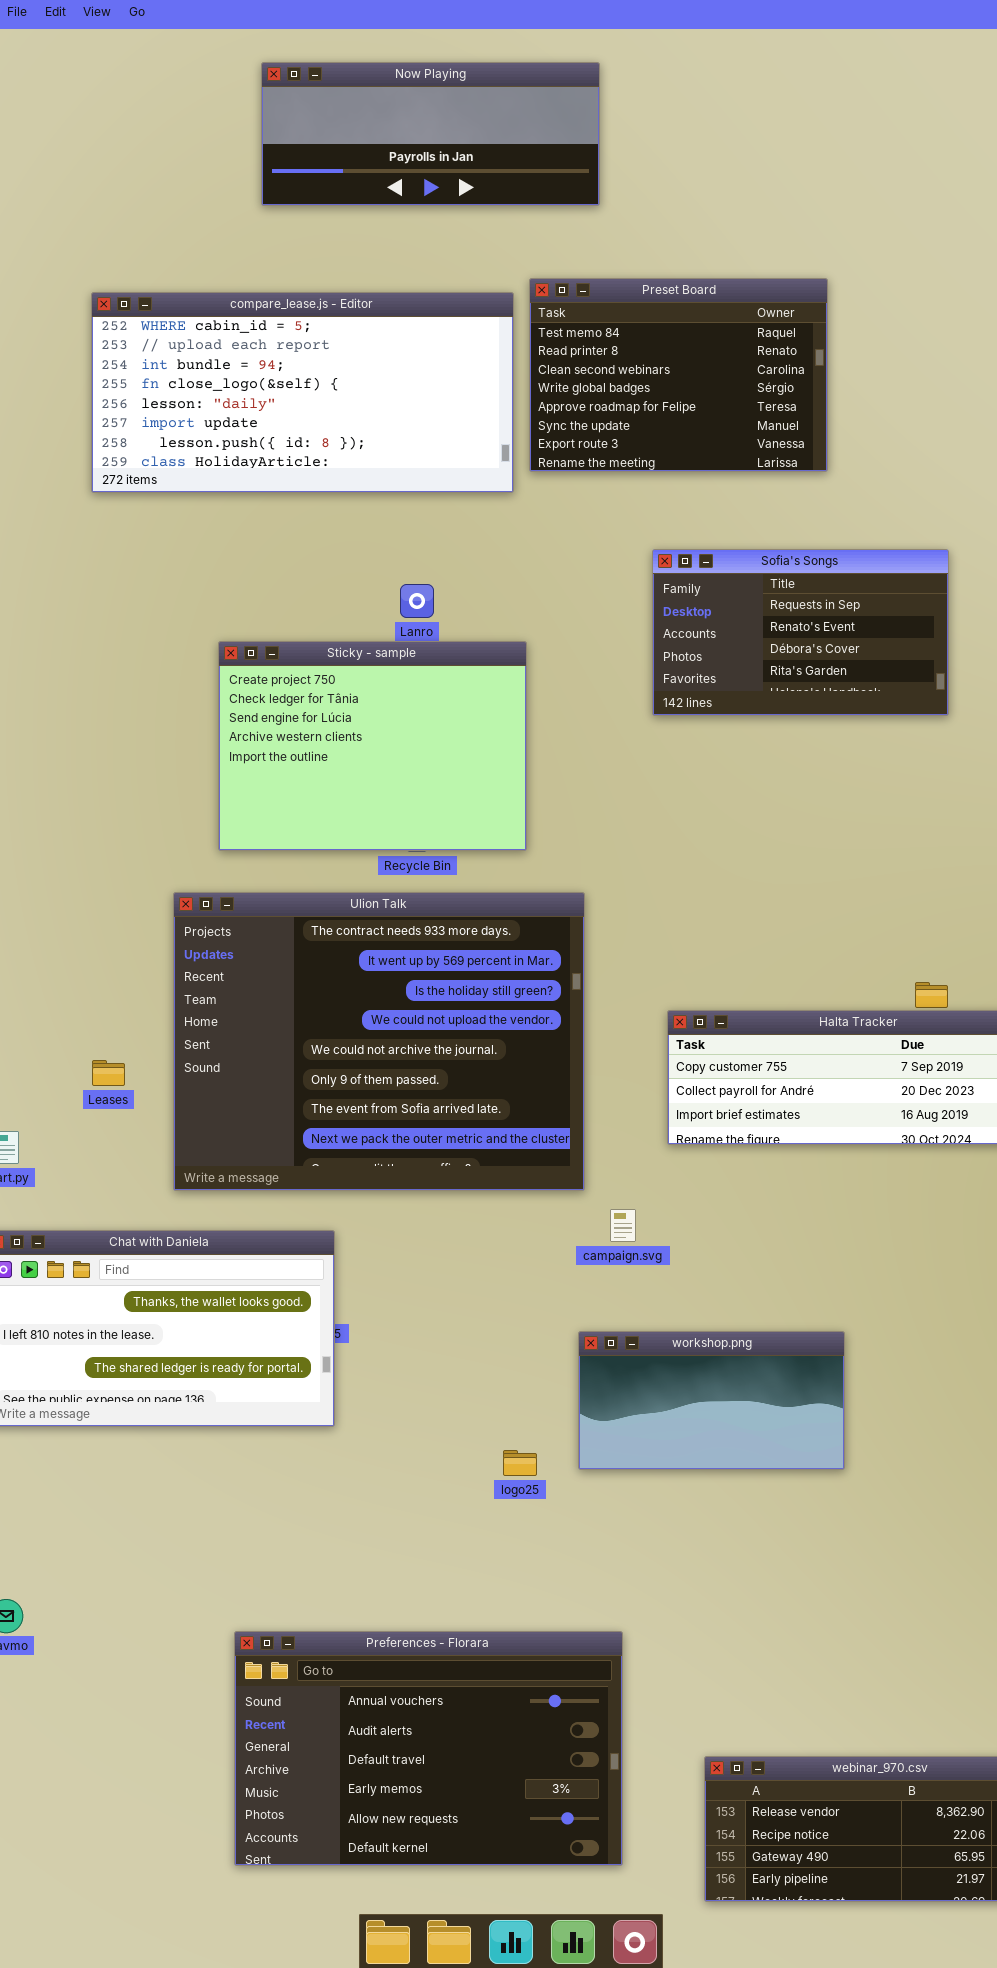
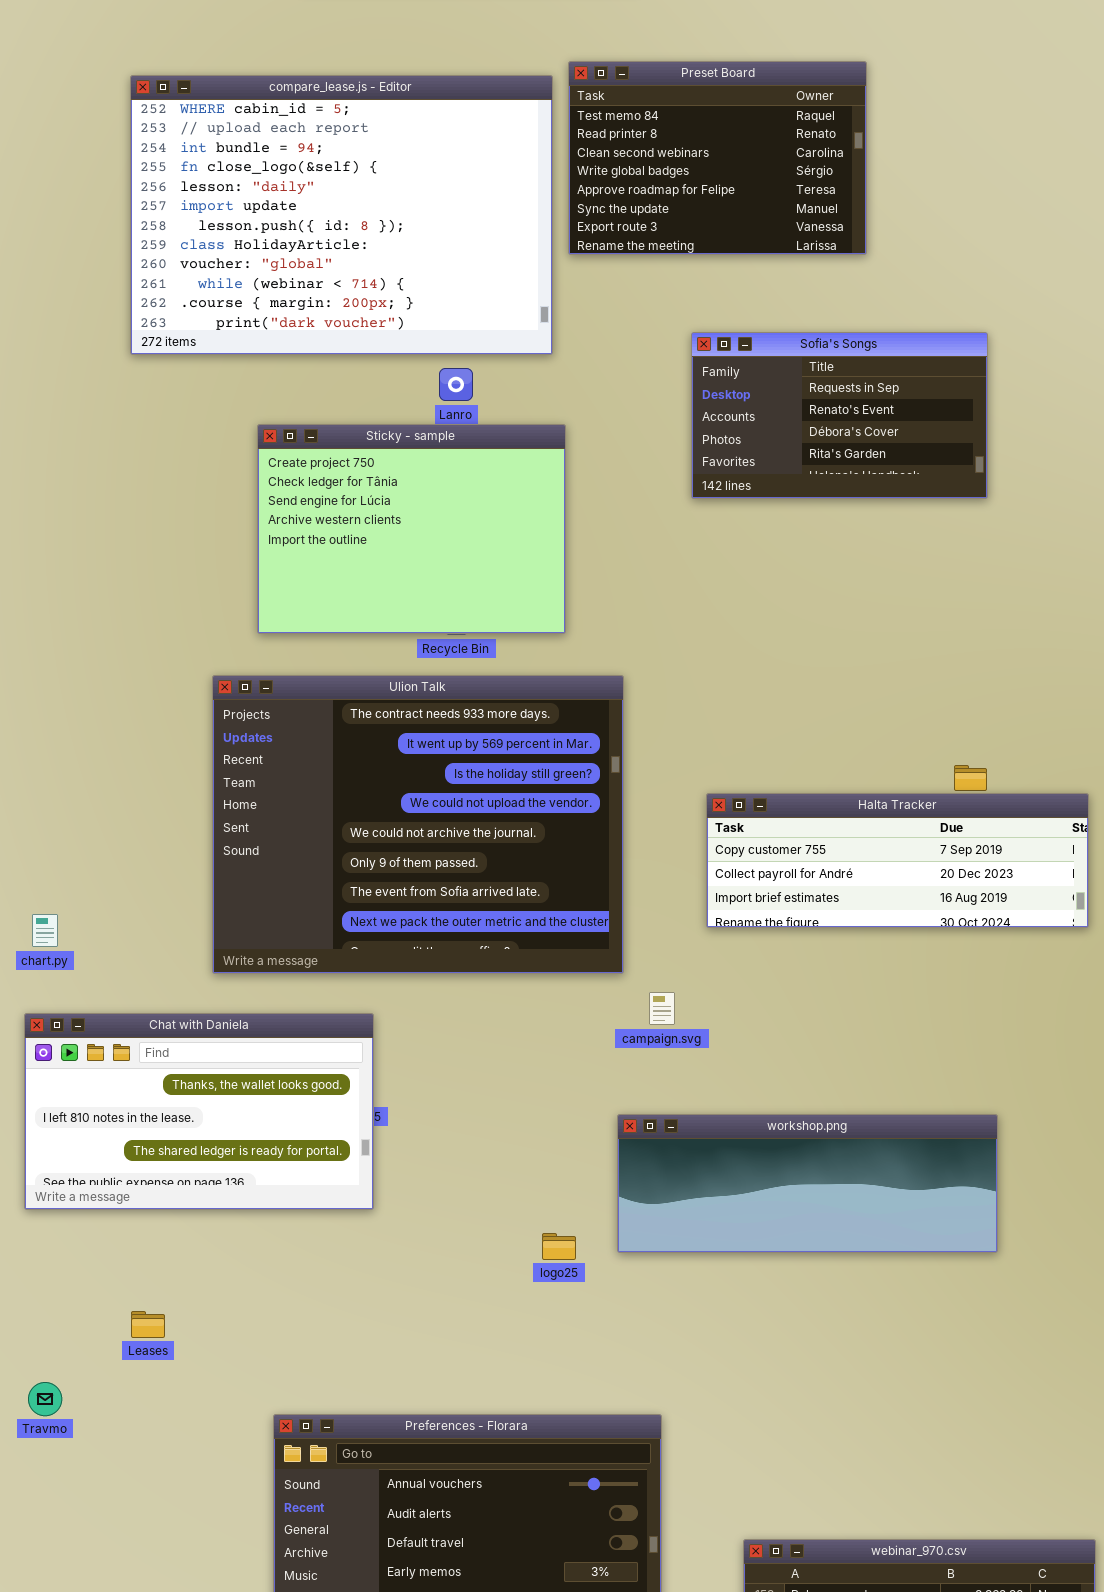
compare_lease.js - Editor: [91,292,514,493] -> [130,75,553,355], resized
Leases: [92,1060,125,1086] -> [131,1311,165,1338], moved
workshop.png: [578,1331,845,1470] -> [617,1114,998,1253], resized

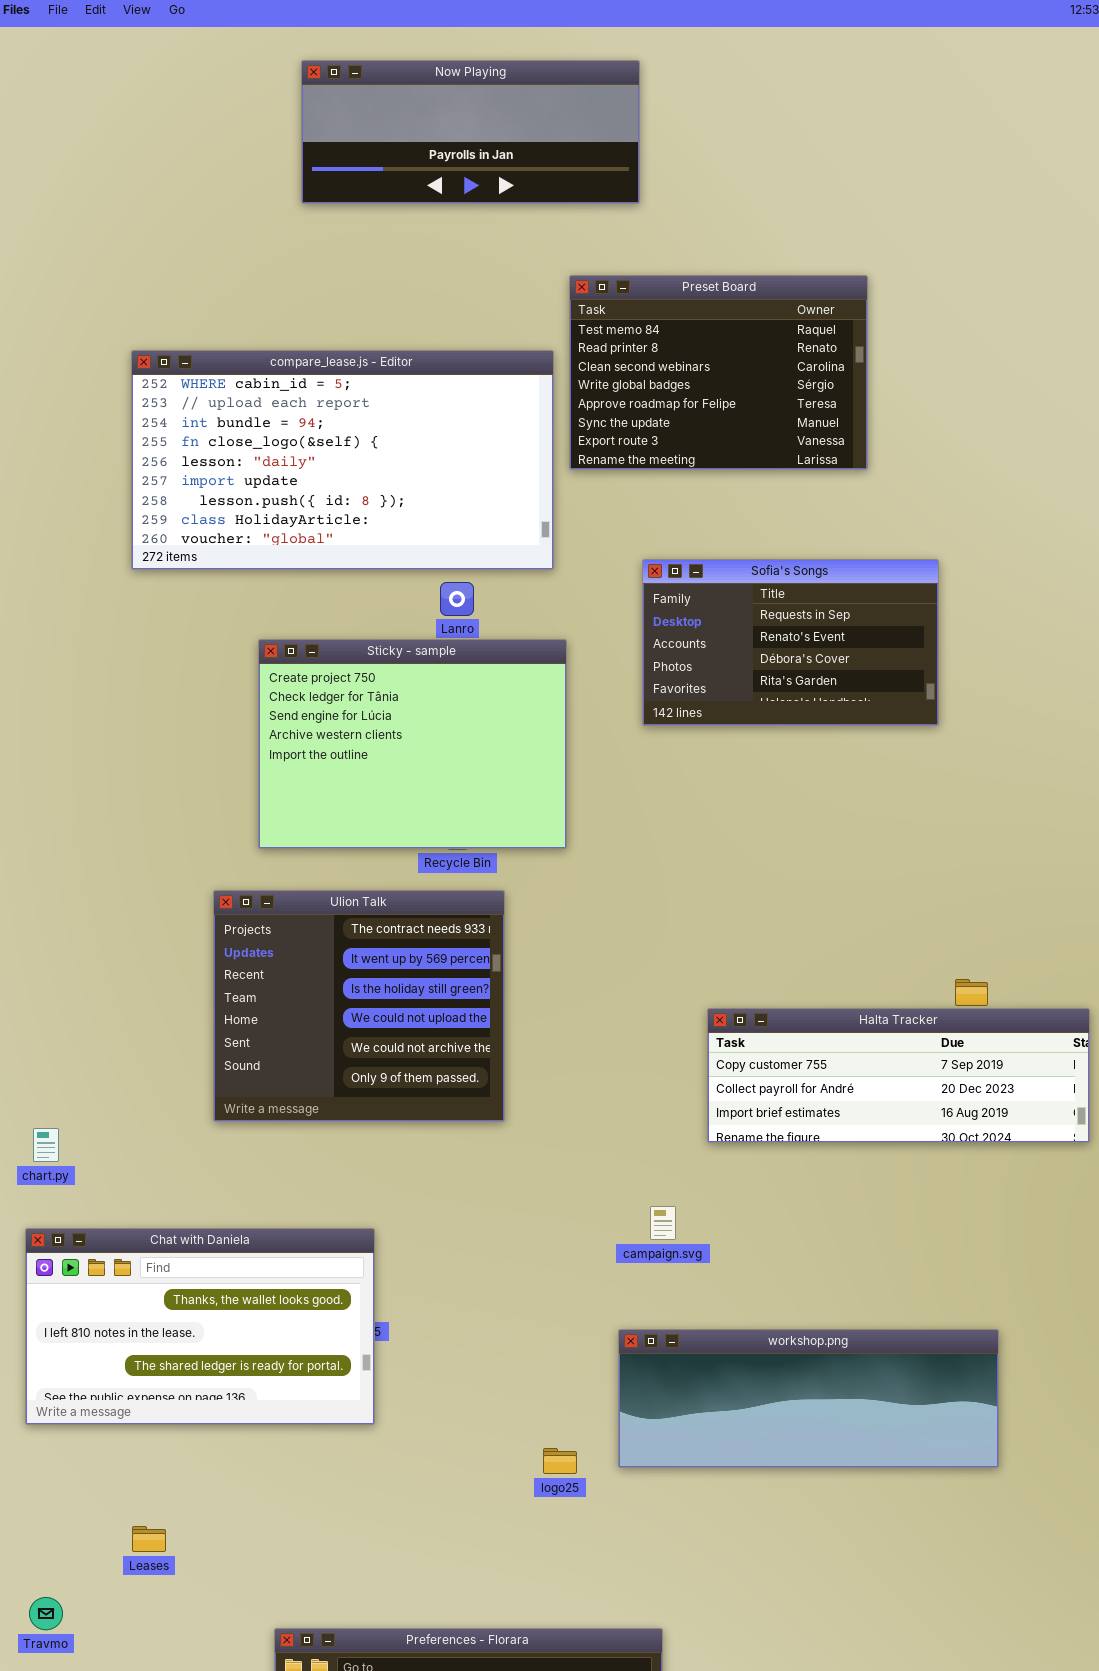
compare_lease.js - Editor: [130,75,553,355] -> [131,350,554,570], resized
Sofia's Songs: [691,332,988,499] -> [642,559,939,726], moved
Ulion Talk: [212,675,624,974] -> [213,890,505,1122], resized

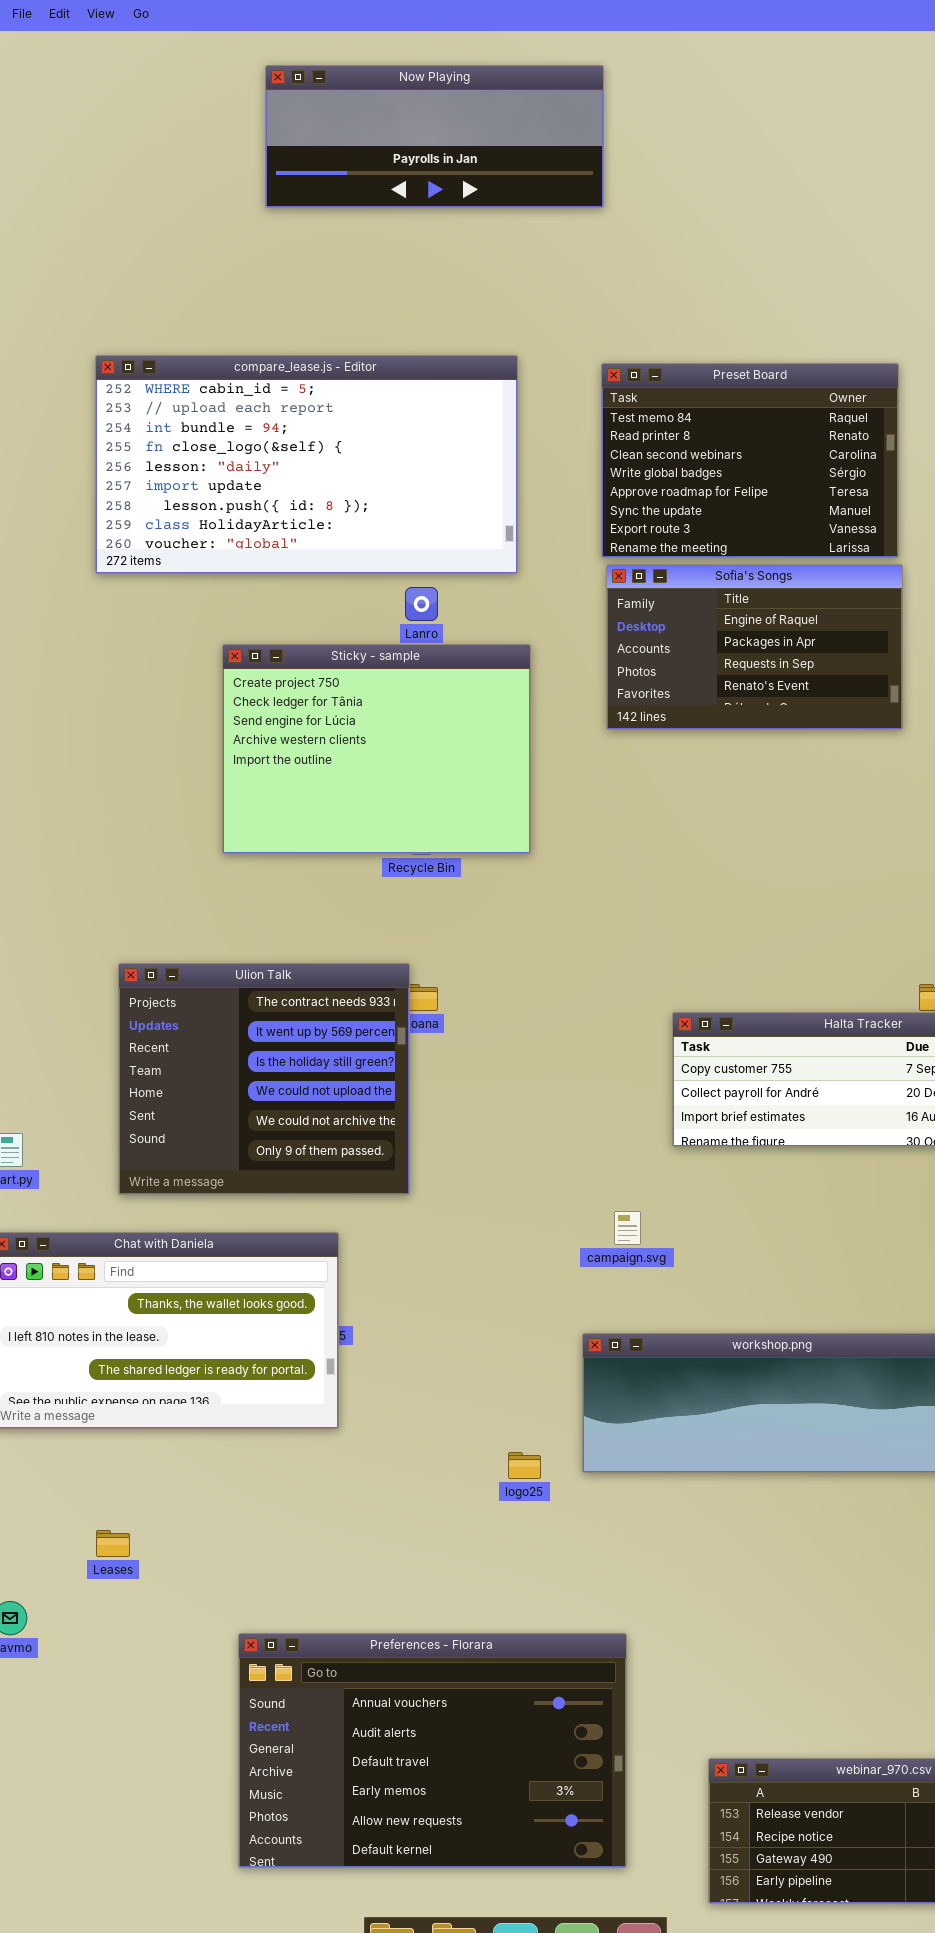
Preset Board: [569,275,868,470] -> [601,363,899,558], moved
Sofia's Songs: [642,559,939,726] -> [606,564,903,730], scrolled up 2 rows
Ulion Talk: [213,890,505,1122] -> [118,963,410,1195], moved

